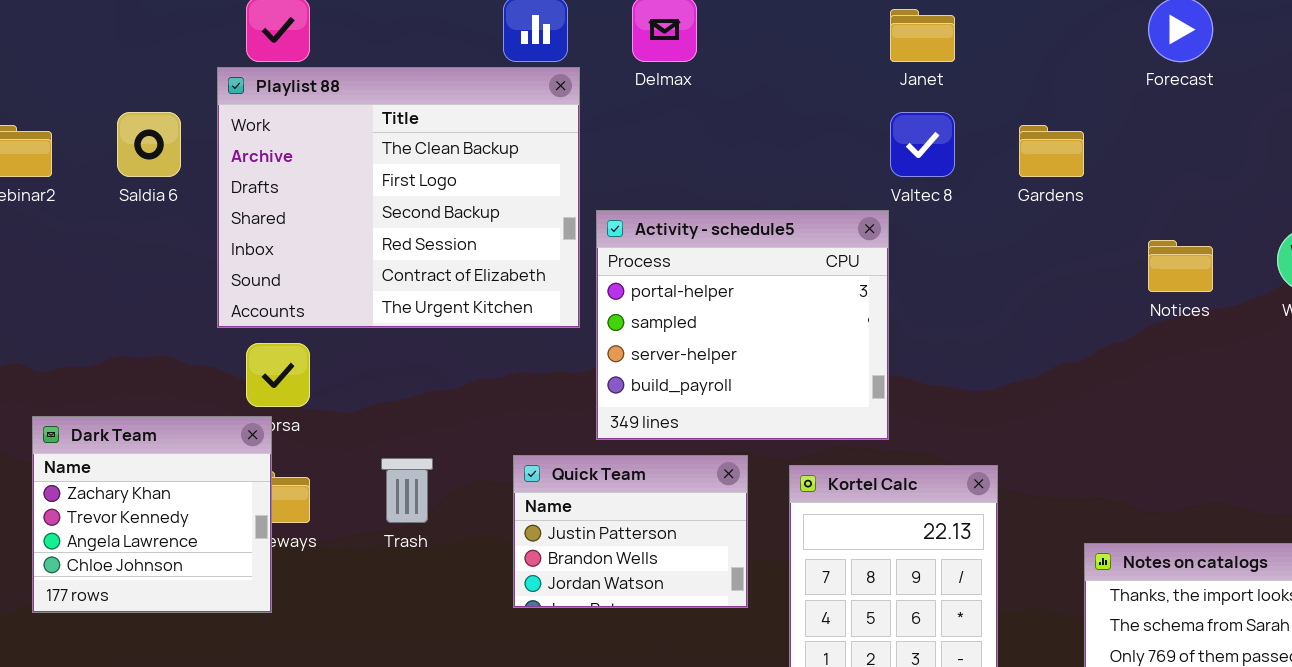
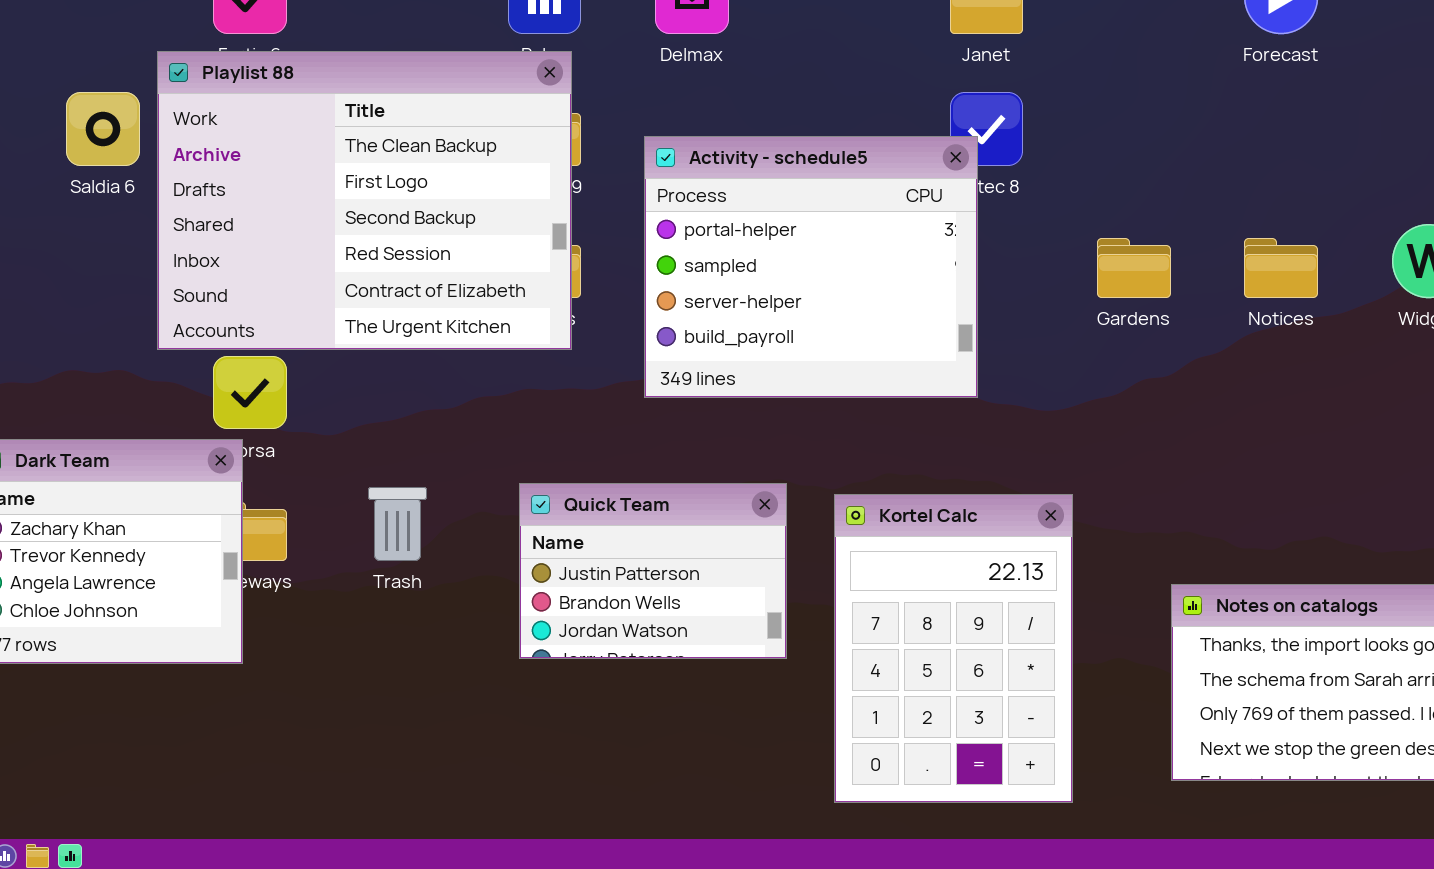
Playlist 88: [217,67,580,328] -> [157,51,572,350], moved
Gardens: [1019,125,1084,177] -> [1097,238,1171,298], moved
Activity - schedule5: [596,210,889,440] -> [644,136,978,398], moved

